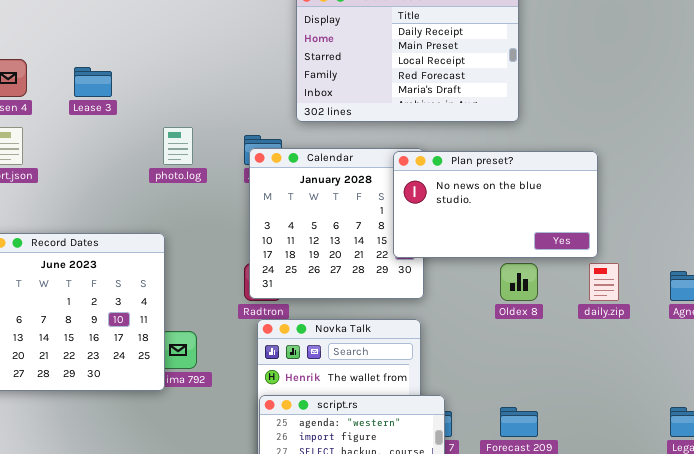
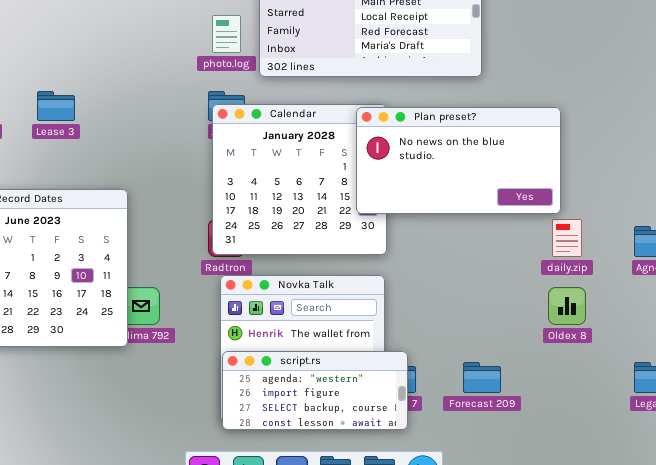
Lease 3: [74,67,112,97] -> [37,91,75,121], moved
photo.log: [163,127,193,165] -> [212,15,241,53], moved
Oldex 8: [500,263,538,301] -> [548,287,586,325], moved

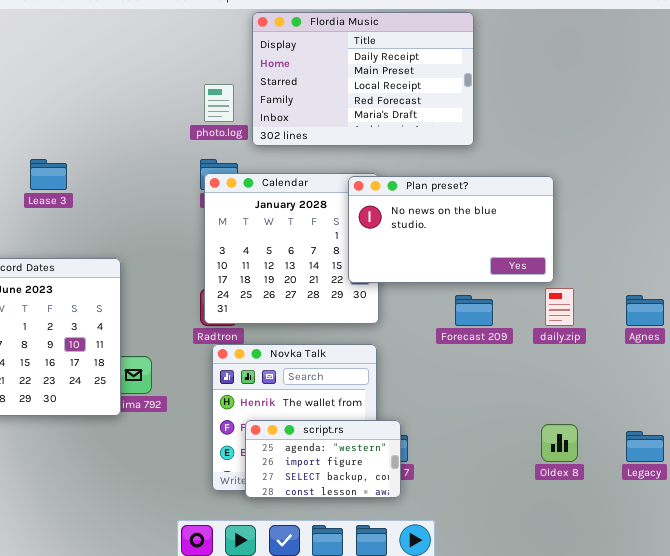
Oldex 8: [548,287,586,325] -> [541,424,578,462], moved
script.rs: [222,351,408,430] -> [245,420,401,498], resized
Forecast 209: [463,362,501,393] -> [455,295,493,326], moved

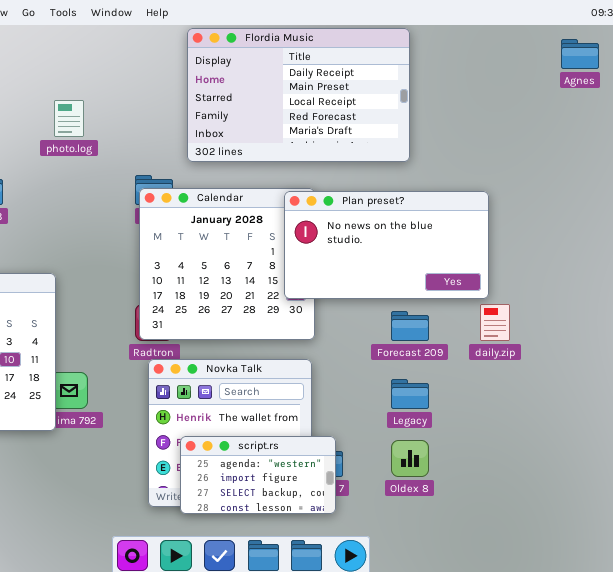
photo.log: [204,84,234,122] -> [54,100,84,137], moved
Agnes: [626,295,664,326] -> [561,39,599,69], moved
Oldex 8: [541,424,578,462] -> [391,440,429,477], moved
Legacy: [626,431,664,462] -> [391,379,429,409], moved

